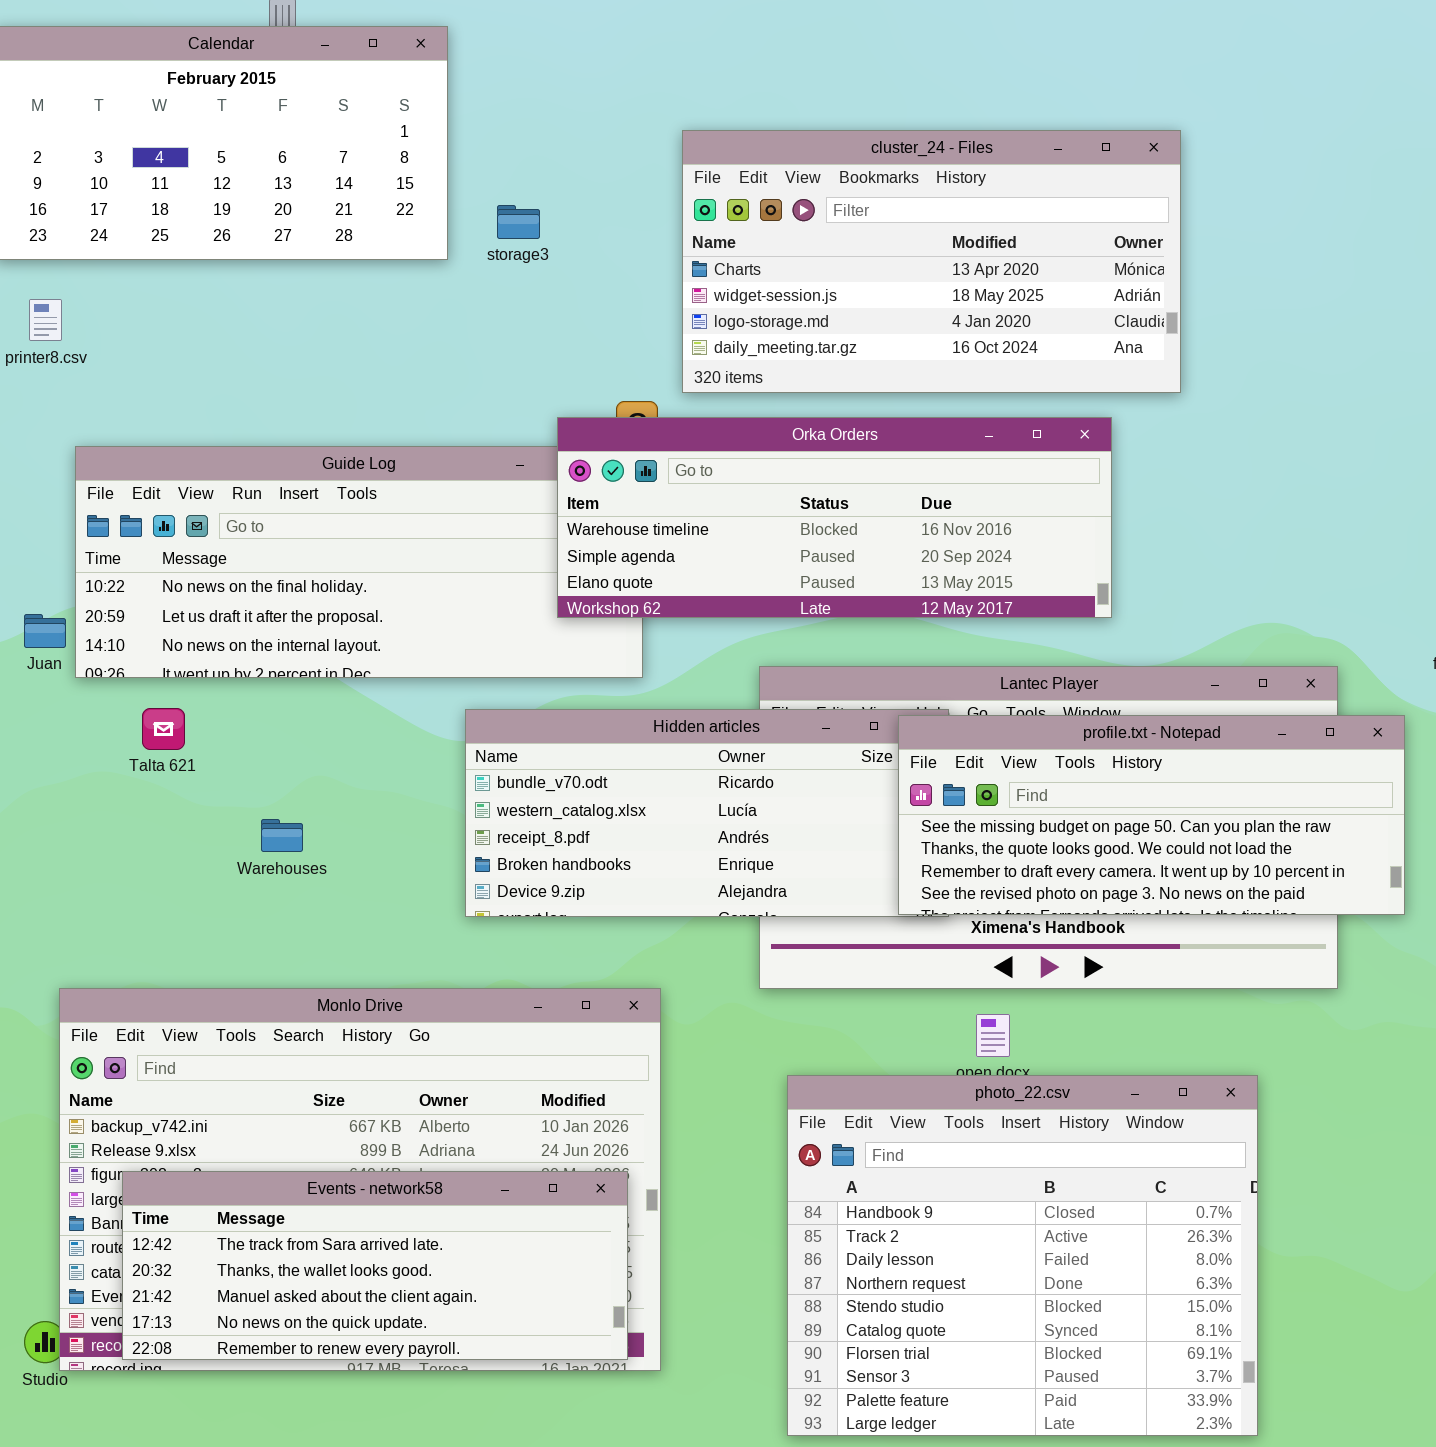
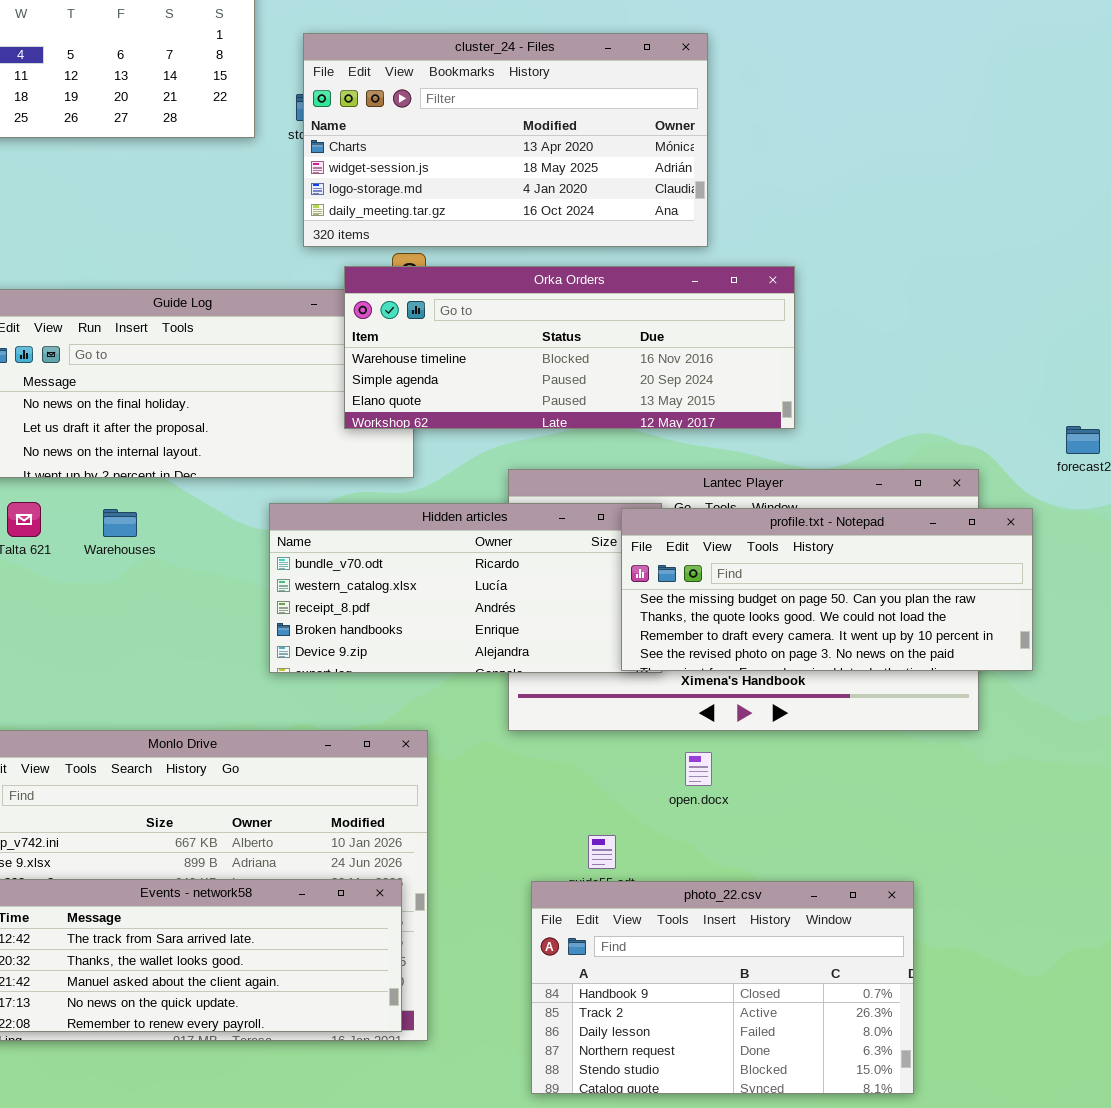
cluster_24 - Files: [682,130,1181,393] -> [303,33,708,247], moved
Warehouses: [261,819,303,852] -> [103,509,137,537], moved
photo_22.csv: [787,1075,1258,1436] -> [531,881,914,1094], resized

